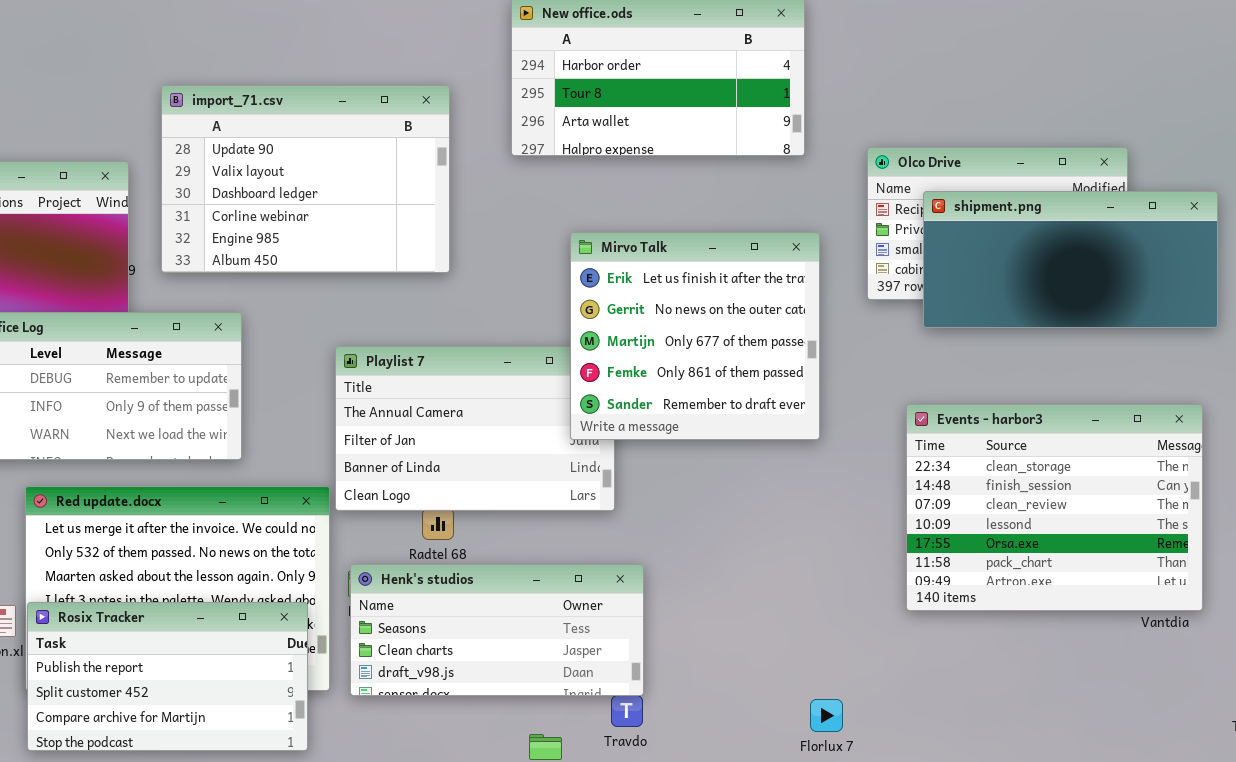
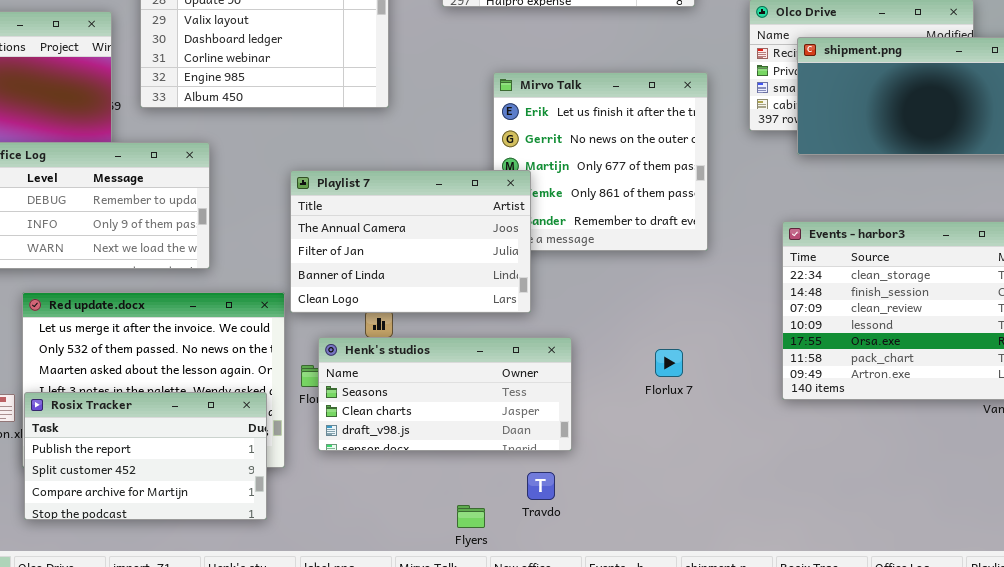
Playlist 7: [335,346,615,511] -> [290,170,531,313], raised
Henk's studios: [350,564,644,696] -> [318,337,572,451], moved
Florlux 7: [810,699,843,732] -> [655,349,683,377], moved

